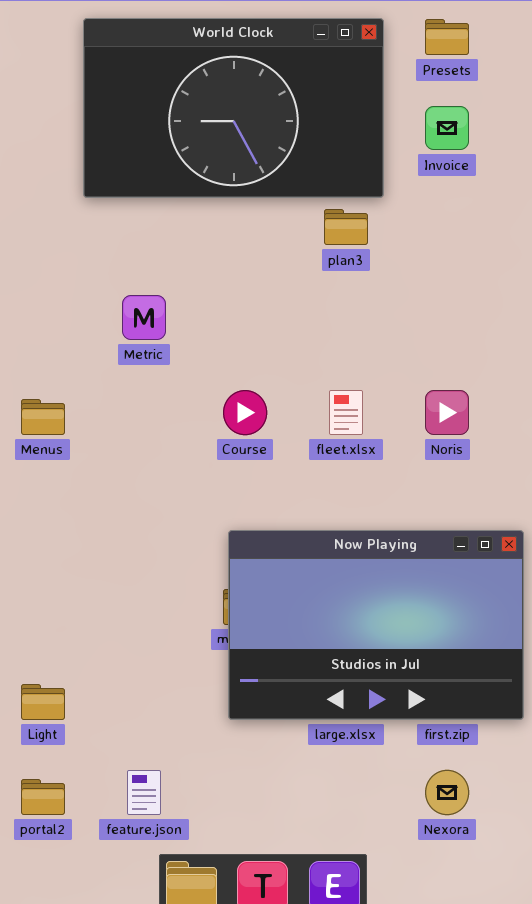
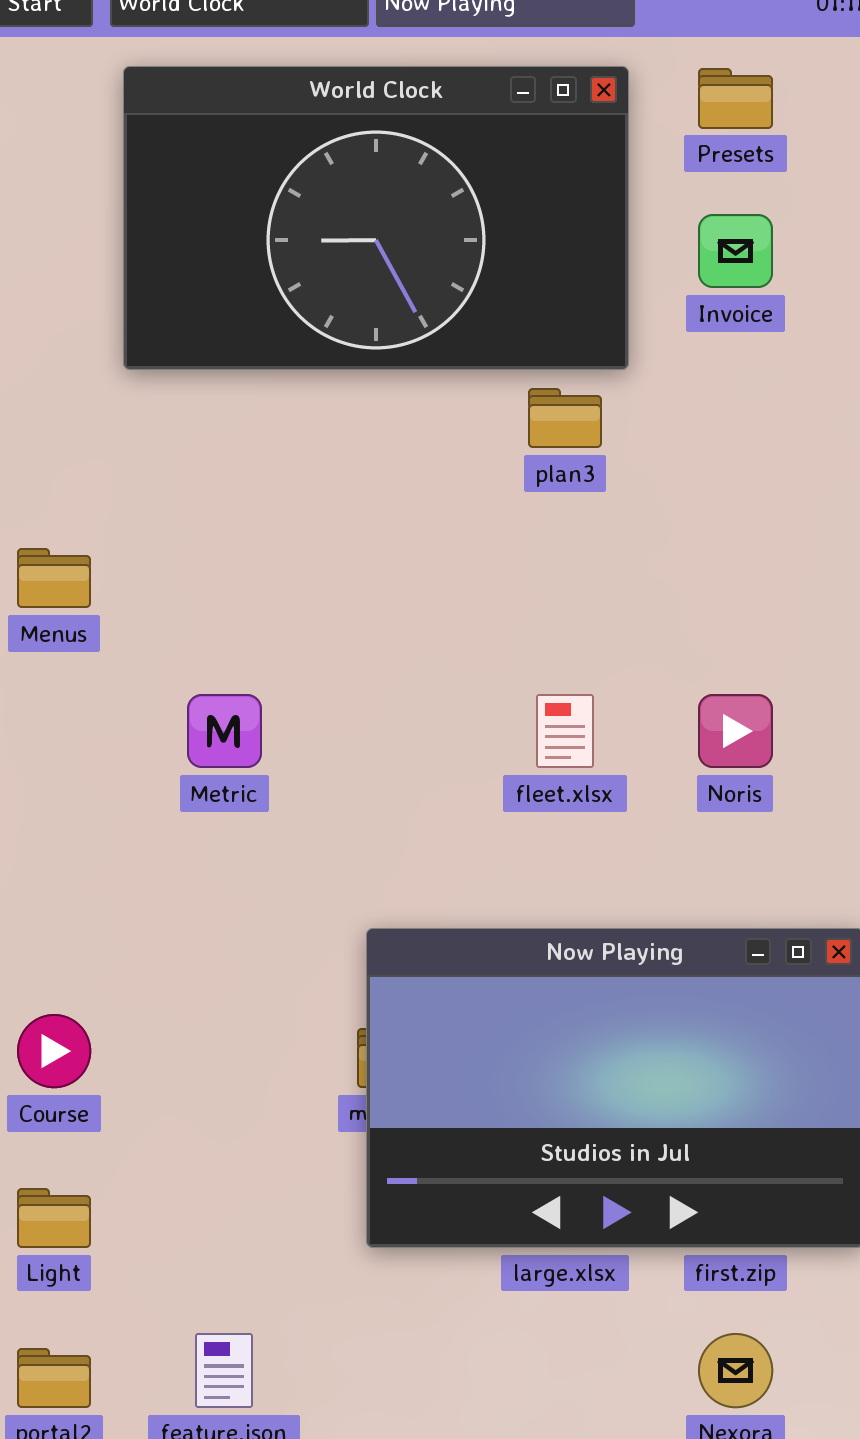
Metric: [122,295,166,340] -> [187,694,262,768], moved
Course: [223,390,267,435] -> [17,1014,91,1088], moved
Menus: [21,399,65,435] -> [17,548,91,608], moved

